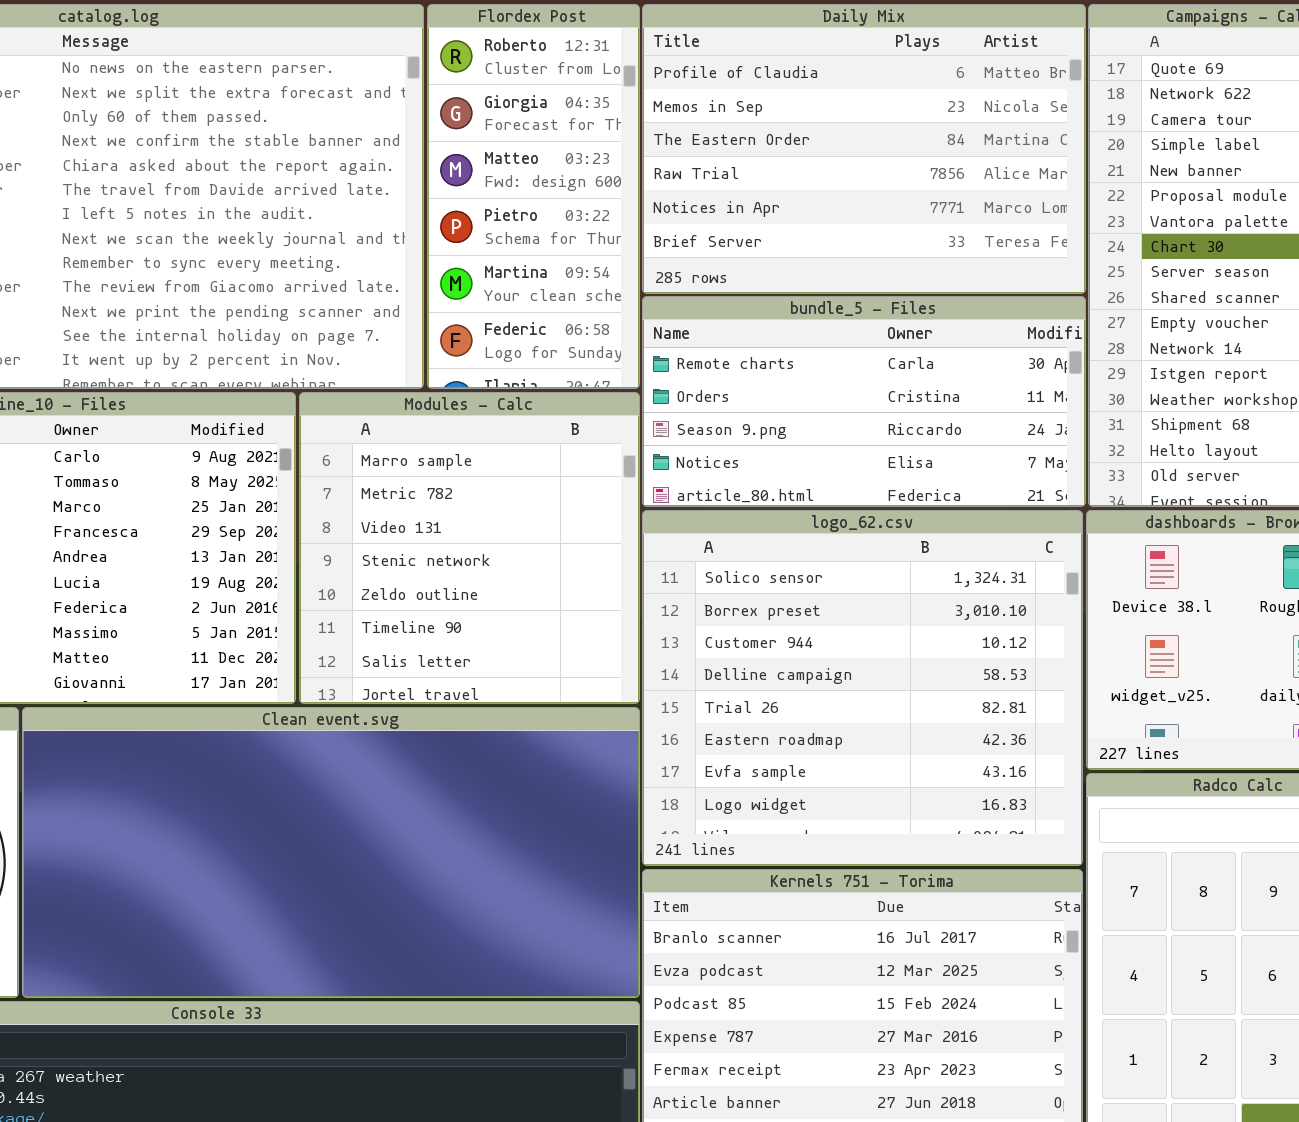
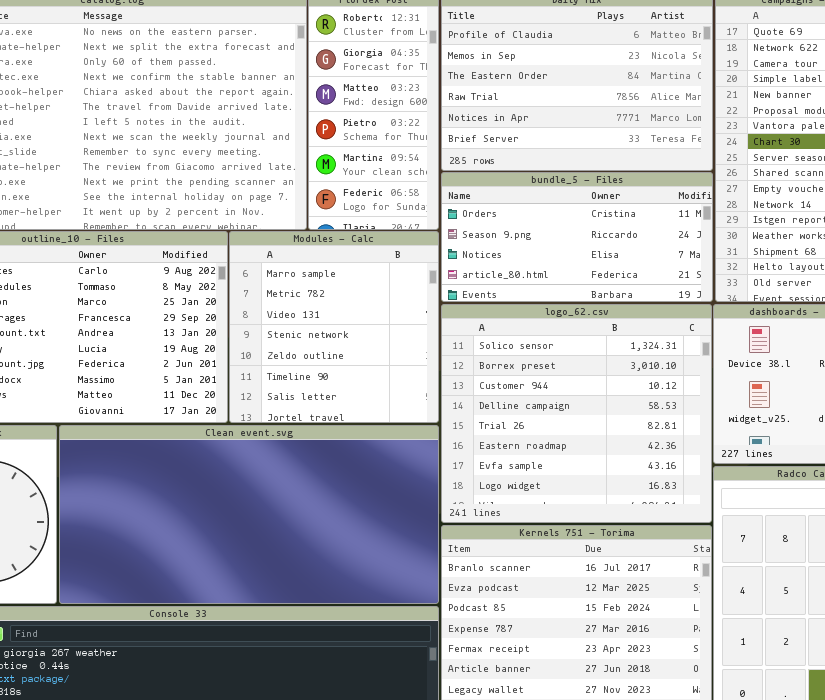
bundle_5 - Files: [642,296,1086,507] -> [441,172,713,302], scrolled down 1 row

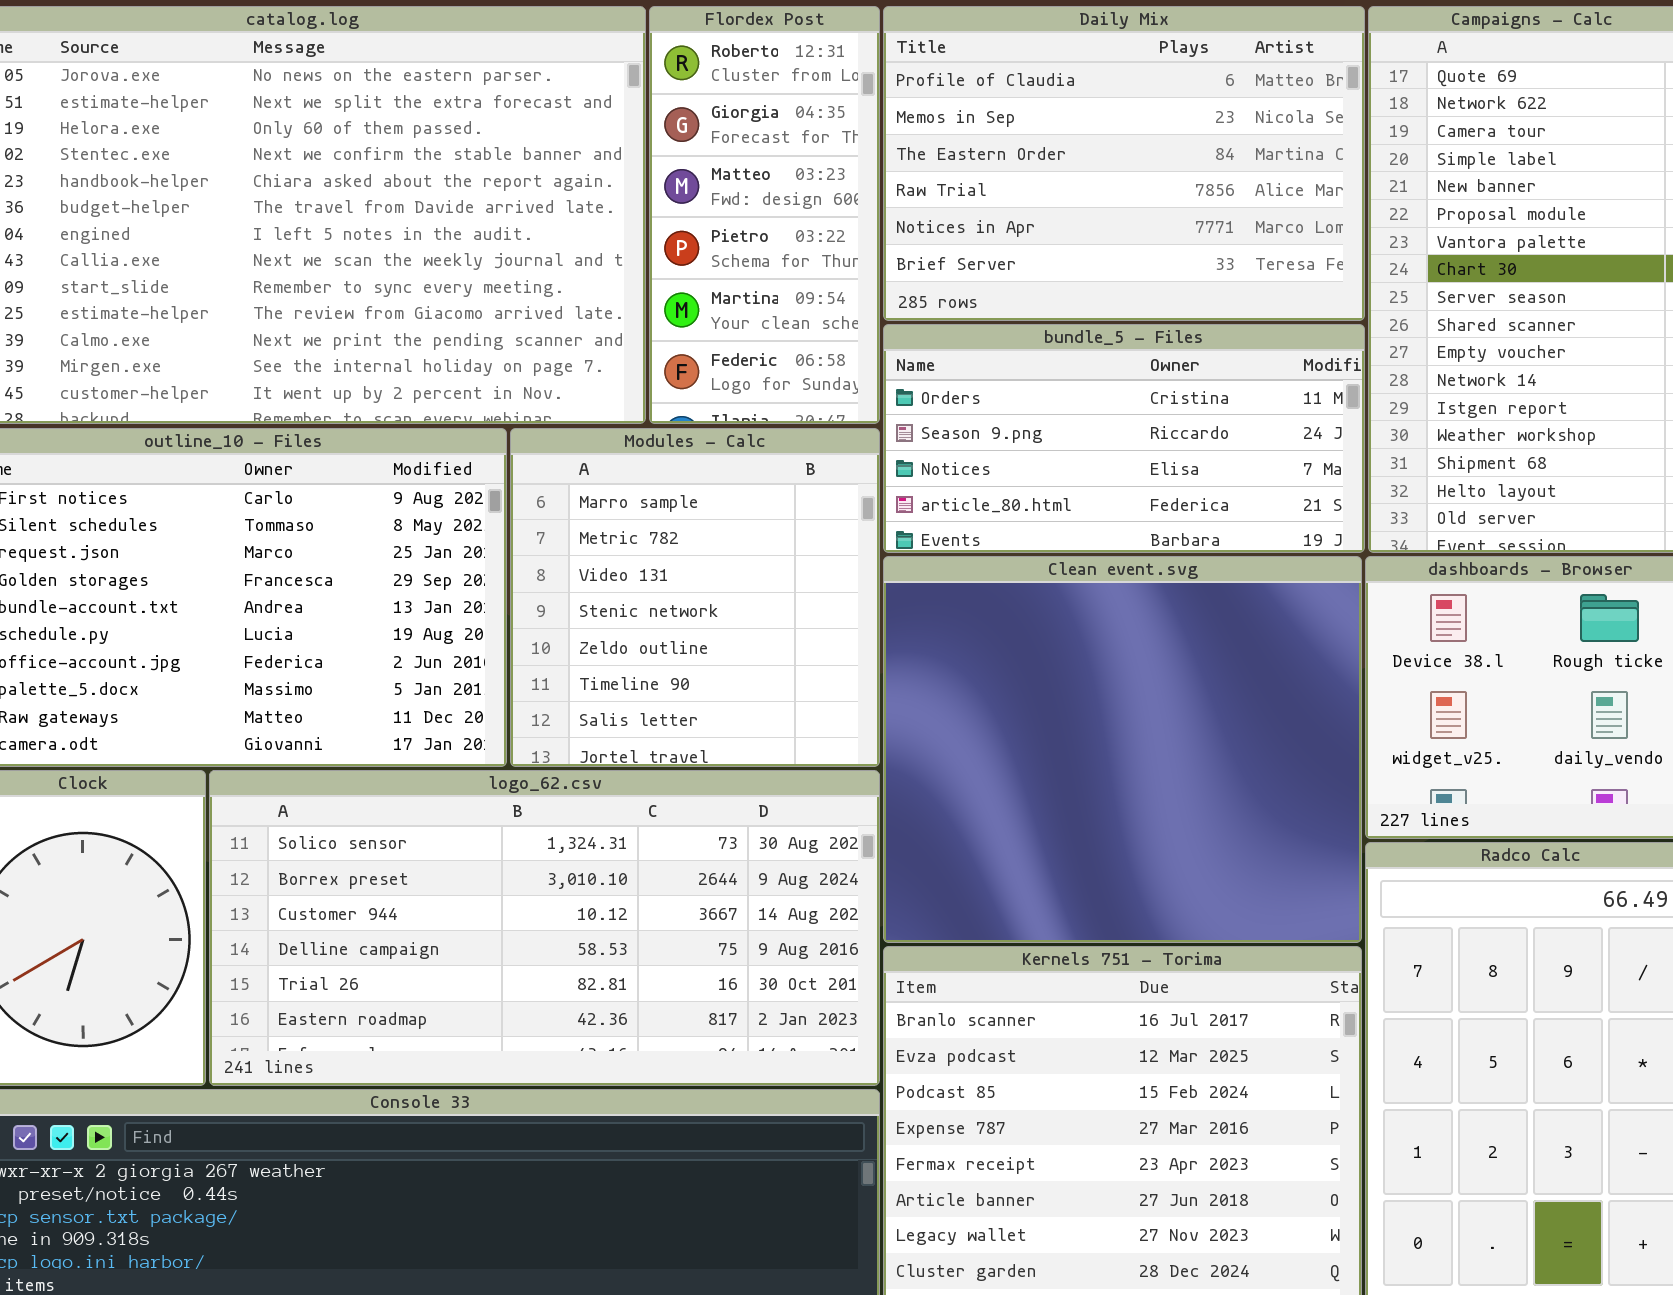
logo_62.csv: [441,304,712,523] -> [209,770,880,1086], moved, resized
Clean event.svg: [59,425,439,604] -> [883,556,1362,943], moved, resized

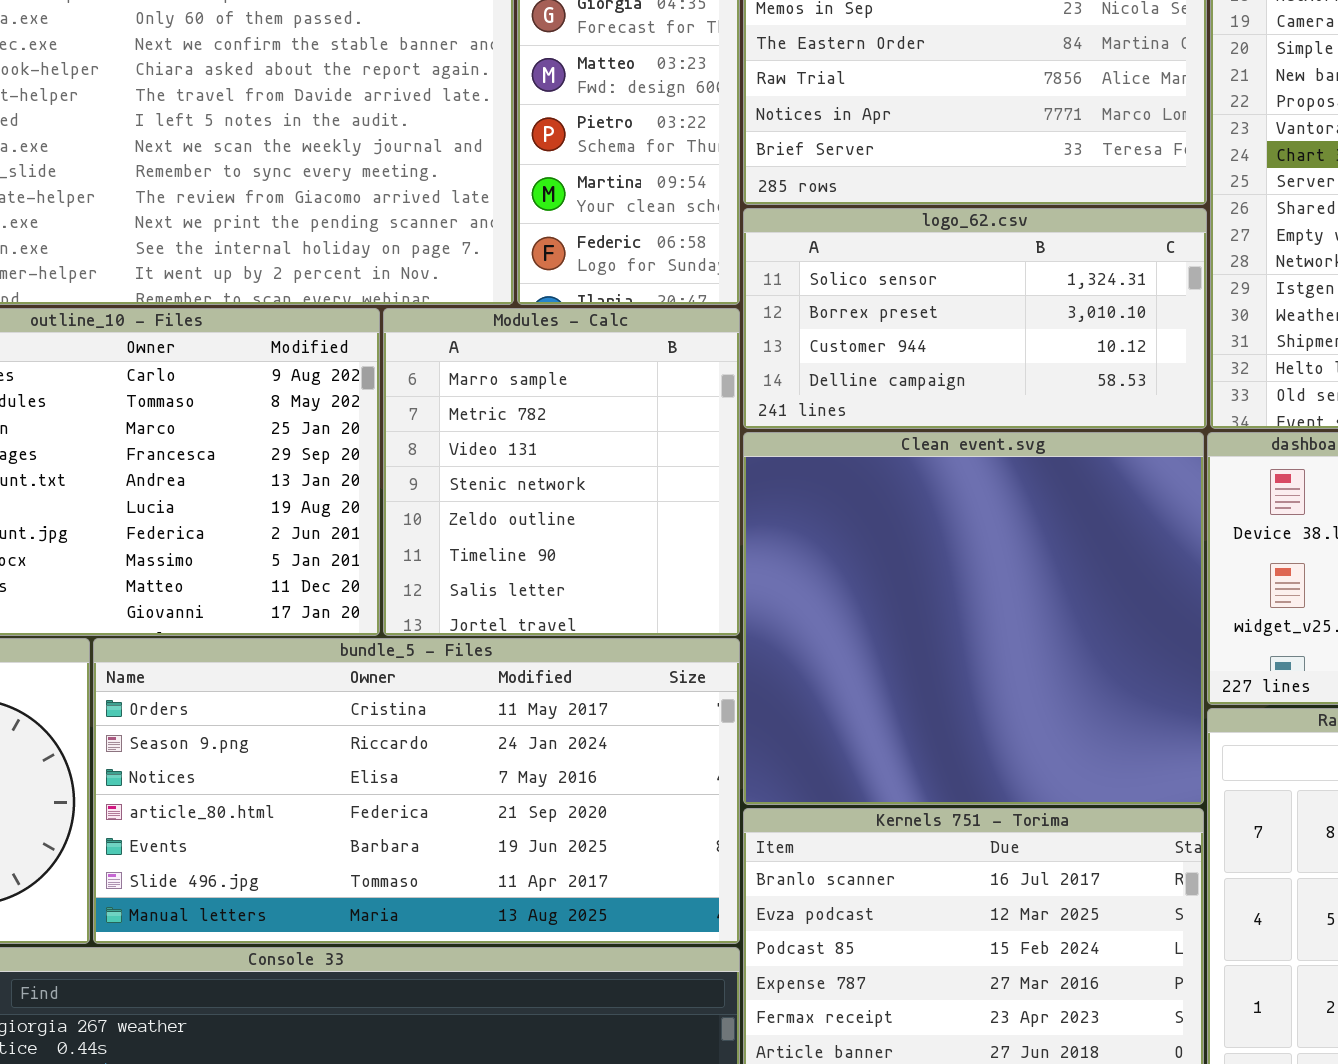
bundle_5 - Files: [883,324,1365,553] -> [93,638,740,944], moved, resized
logo_62.csv: [209,770,880,1086] -> [743,208,1207,429], moved, resized

